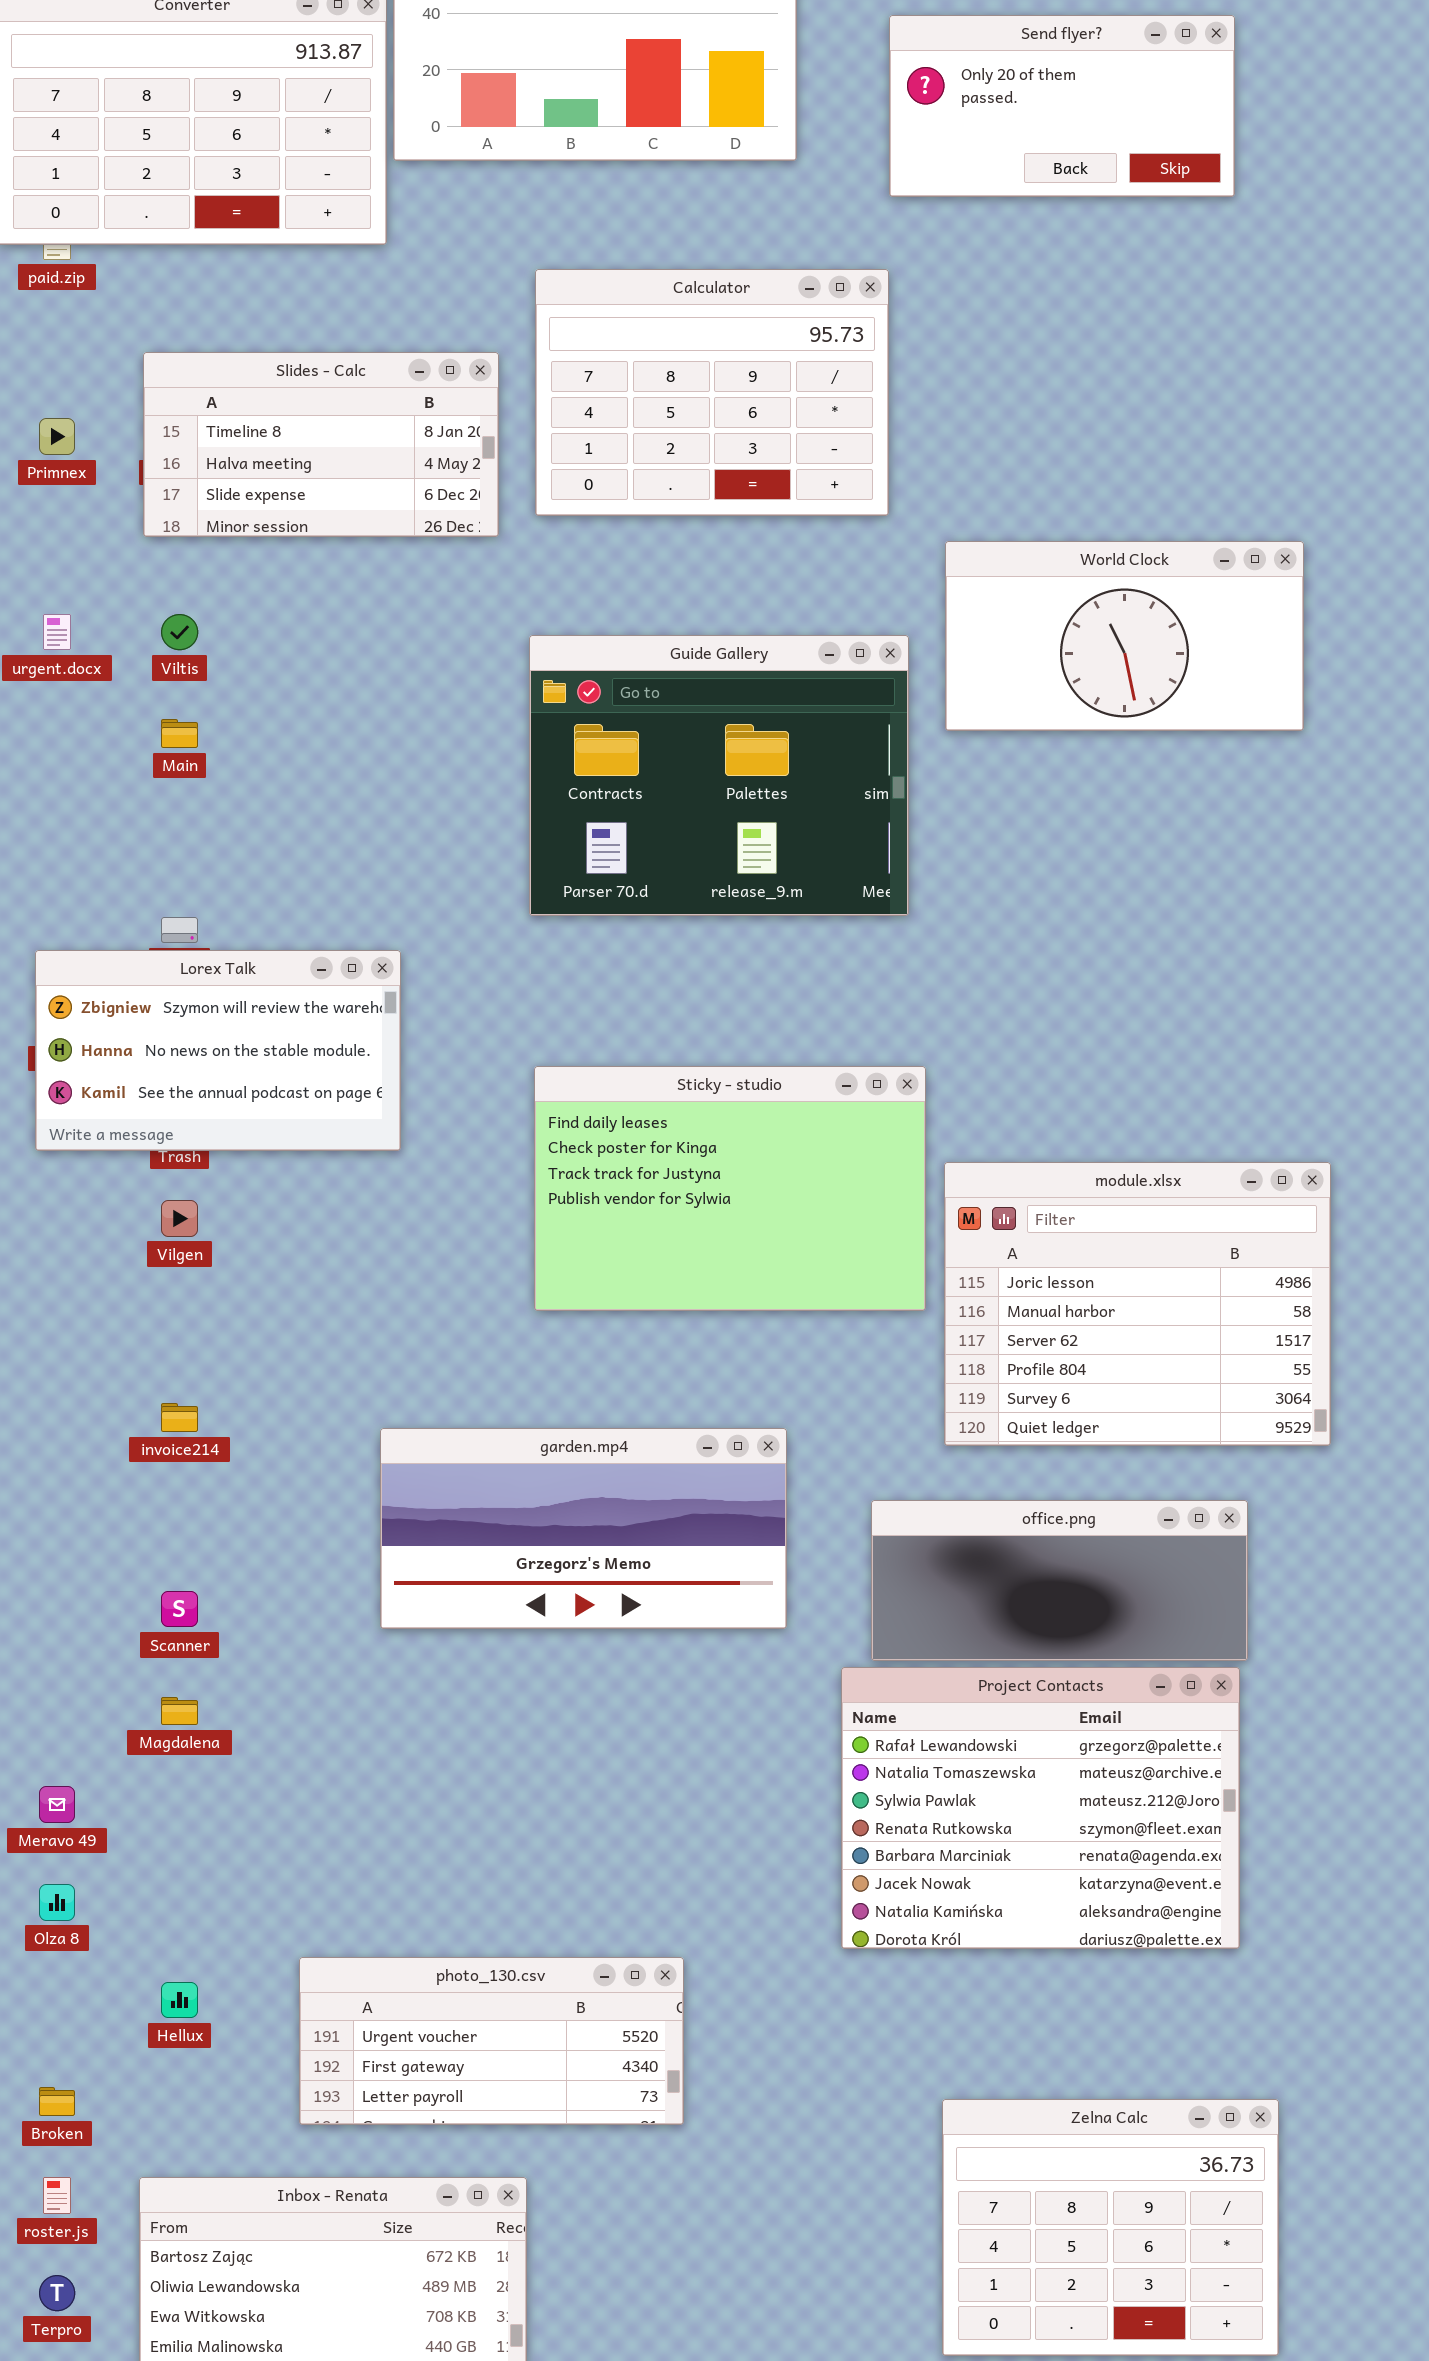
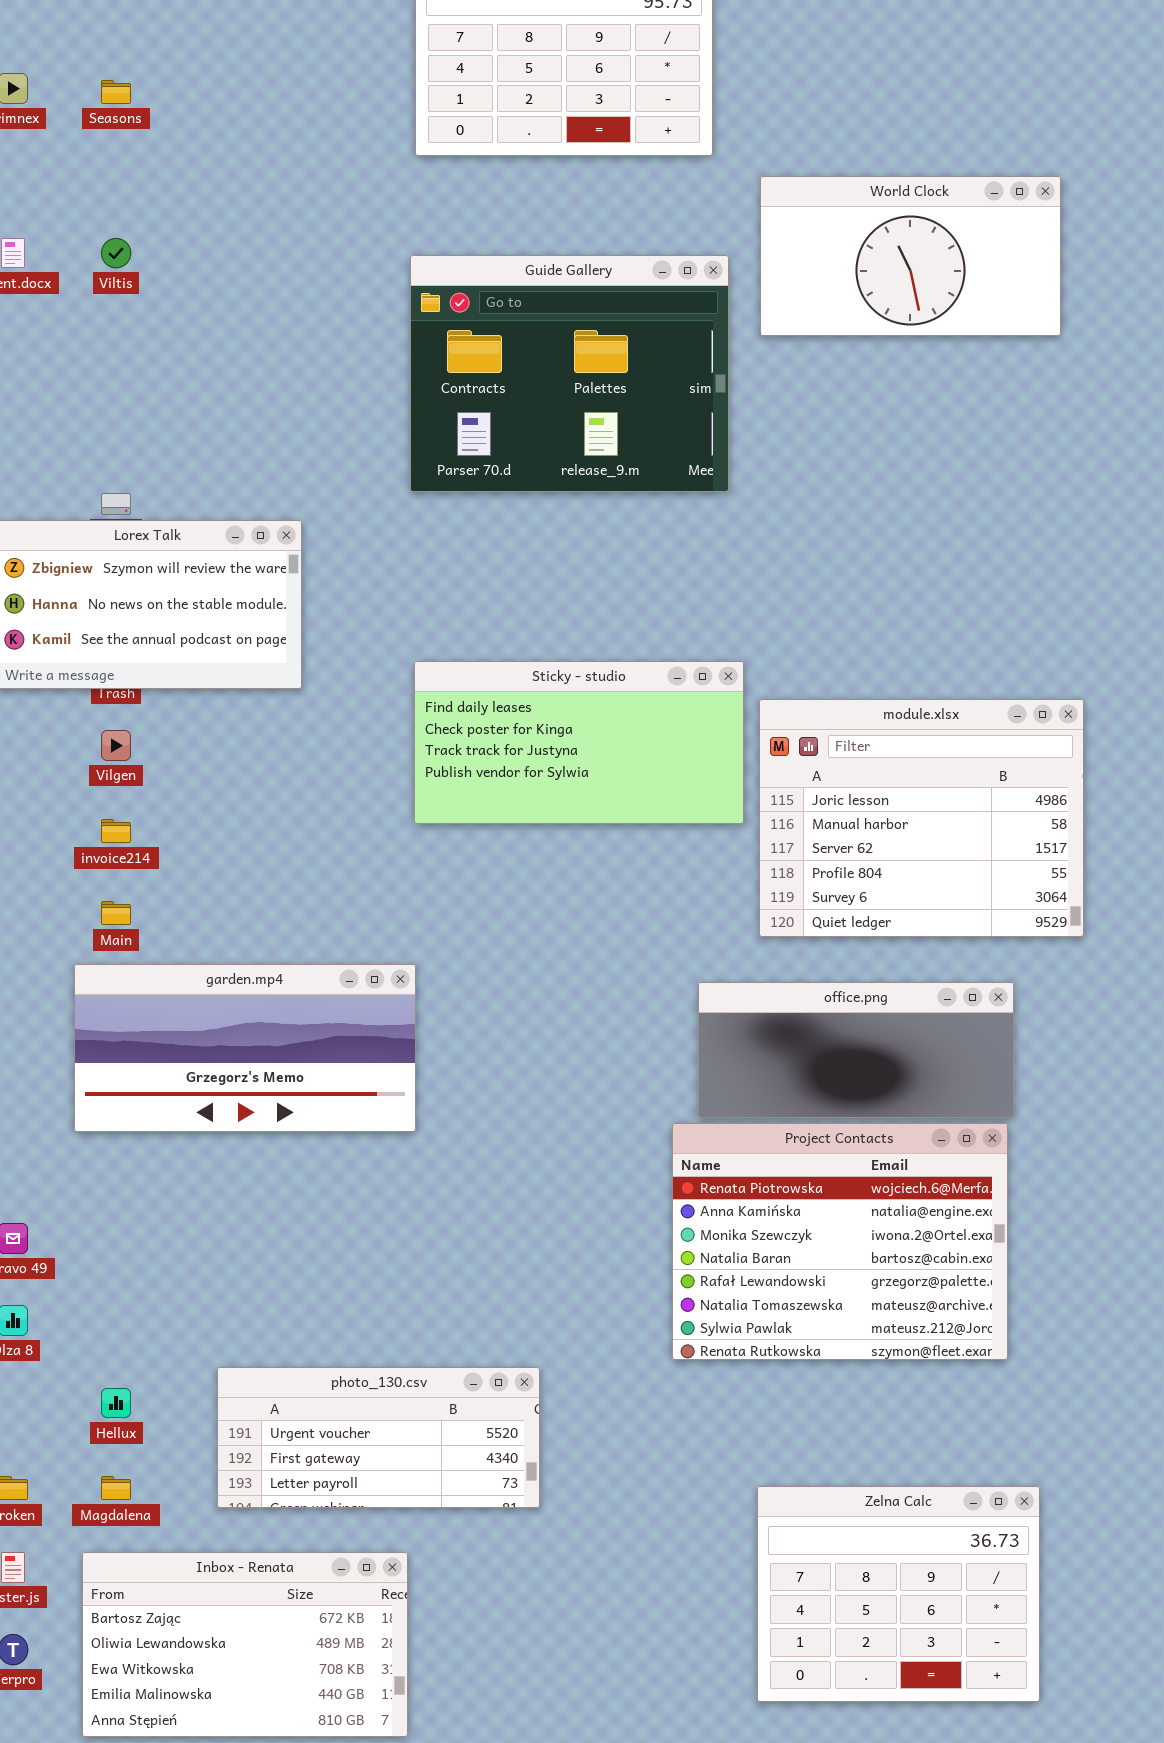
Slides - Calc: [143,352,499,537] -> none, closed
Main: [161,719,198,748] -> [101,901,131,925], moved
Sticky - studio: [534,1066,926,1311] -> [414,661,744,824], resized
invoice214: [161,1403,198,1432] -> [101,819,131,843], moved
garden.mp4: [380,1428,787,1629] -> [74,964,416,1132], moved
Project Contacts: [841,1667,1240,1949] -> [672,1123,1008,1360], scrolled up 4 rows
Magdalena: [161,1697,198,1725] -> [101,1476,131,1500], moved

